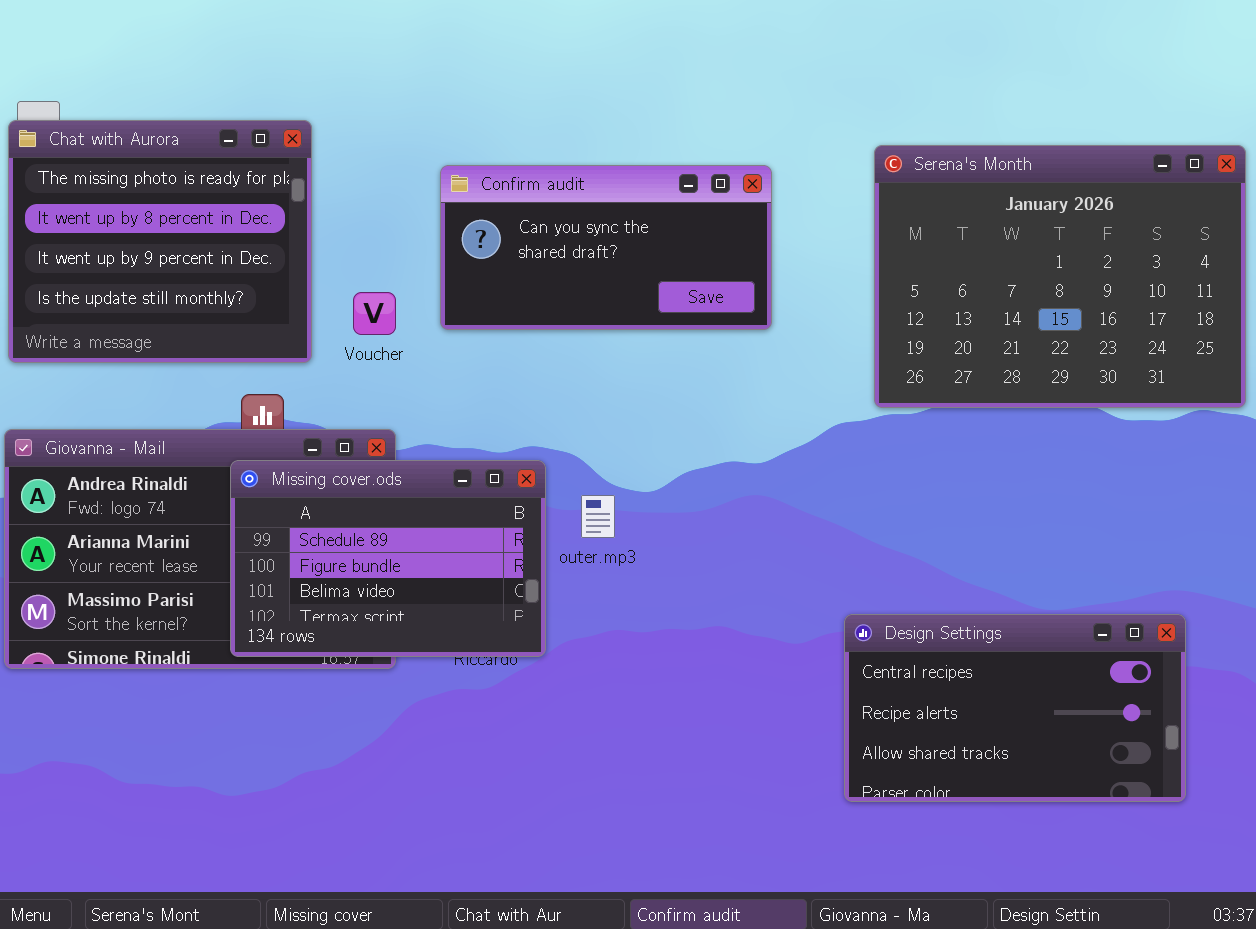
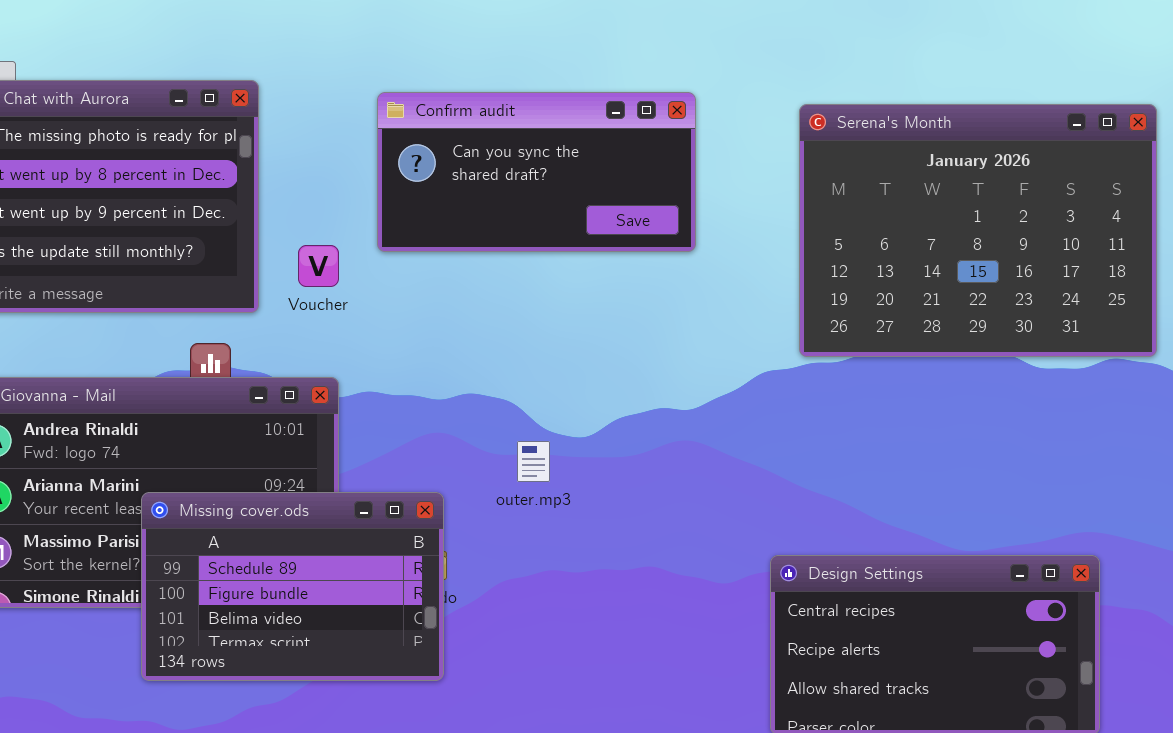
Confirm audit: [440,165,772,330] -> [377,92,696,252], moved
Missing cover.ods: [230,460,546,657] -> [141,492,444,681], moved

